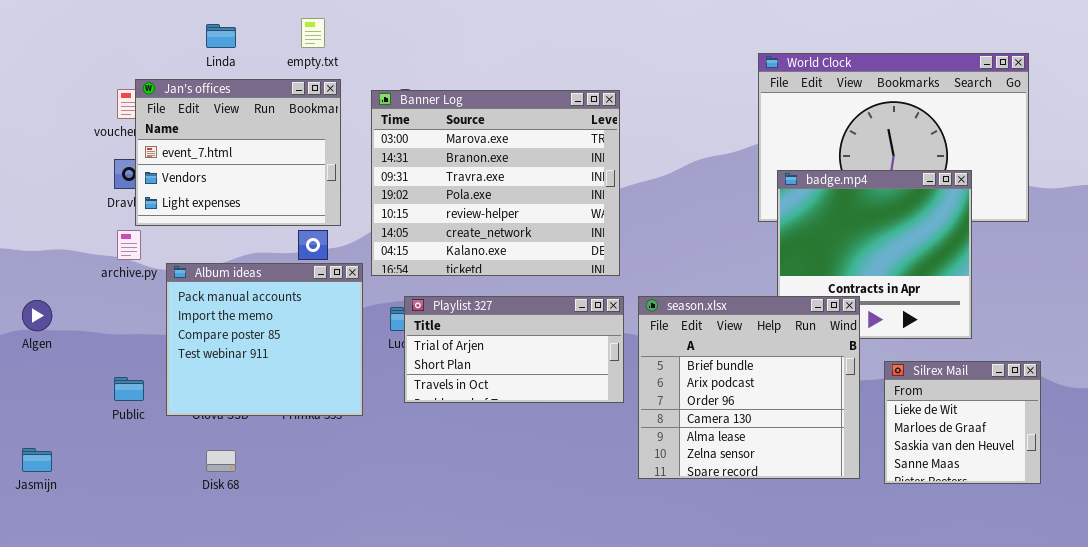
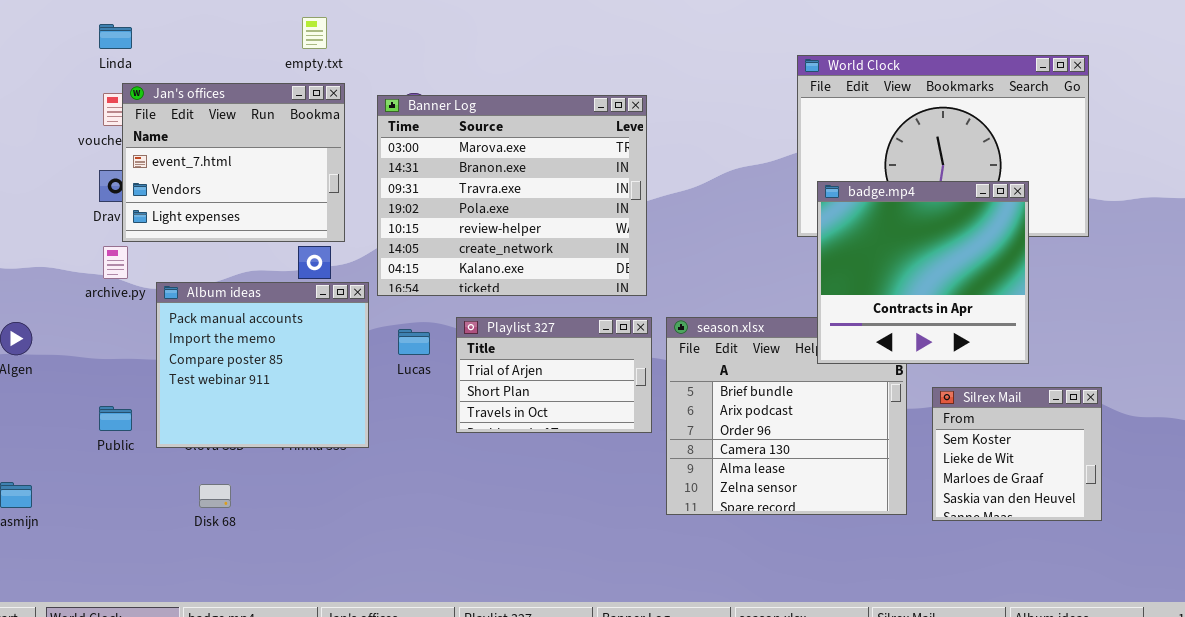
Linda: [206,24,236,48] -> [99,24,132,49], moved
badge.mp4: [777,170,972,339] -> [817,181,1029,364], raised
Playlist 327: [404,296,624,403] -> [456,317,652,433], resized
Silrex Mail: [884,361,1041,484] -> [932,387,1102,521], scrolled up 1 row

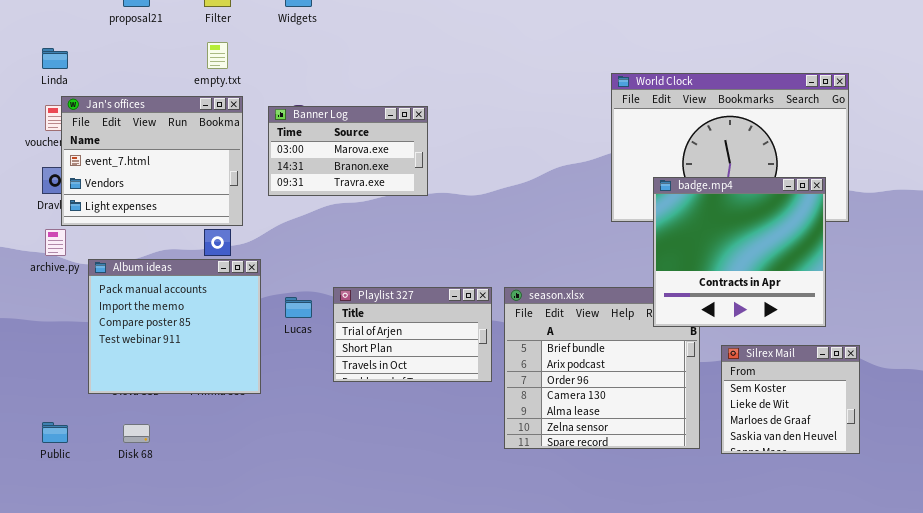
Banner Log: [377,95,647,296] -> [268,106,428,196], resized
badge.mp4: [817,181,1029,364] -> [653,177,826,327], moved
Public: [99,406,132,431] -> [42,422,68,443], moved

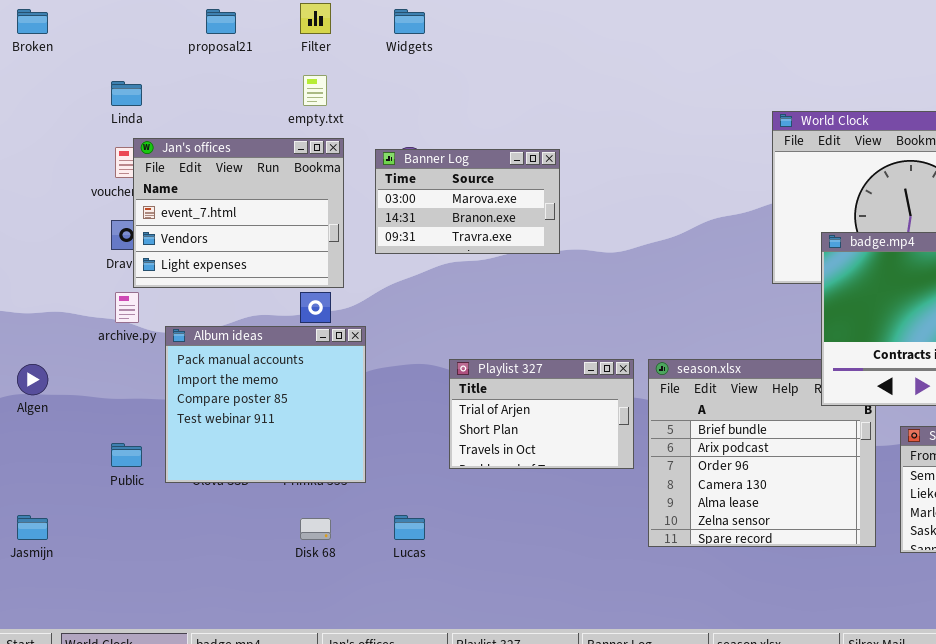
Lucas: [285,297,312,318] -> [394,515,425,540], moved
Public: [42,422,68,443] -> [111,443,142,467], moved
Disk 68: [123,424,150,443] -> [300,518,331,540], moved

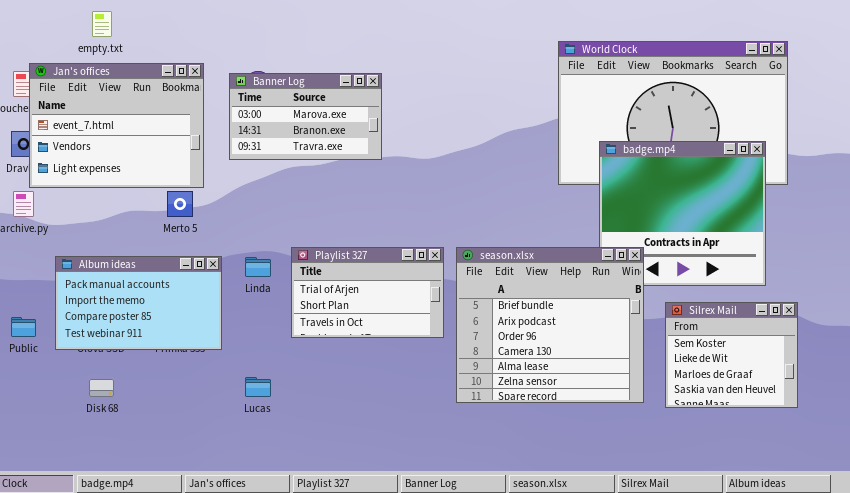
empty.txt: [303,75,327,106] -> [92,11,112,37], moved
Linda: [111,81,142,106] -> [245,257,271,277], moved
Album ideas: [165,326,366,483] -> [55,256,222,350], resized
season.xlsx: [648,359,876,547] -> [456,247,644,403], raised
Disk 68: [300,518,331,540] -> [89,379,114,397], moved

